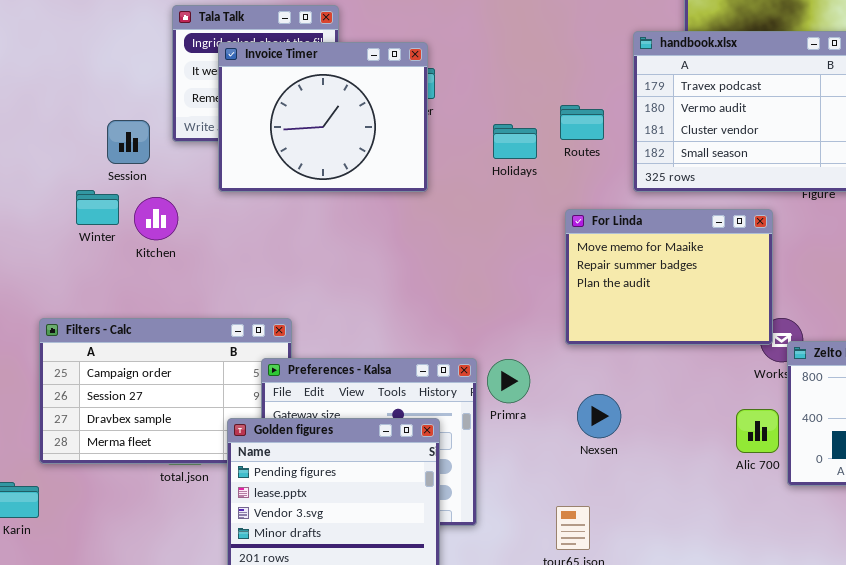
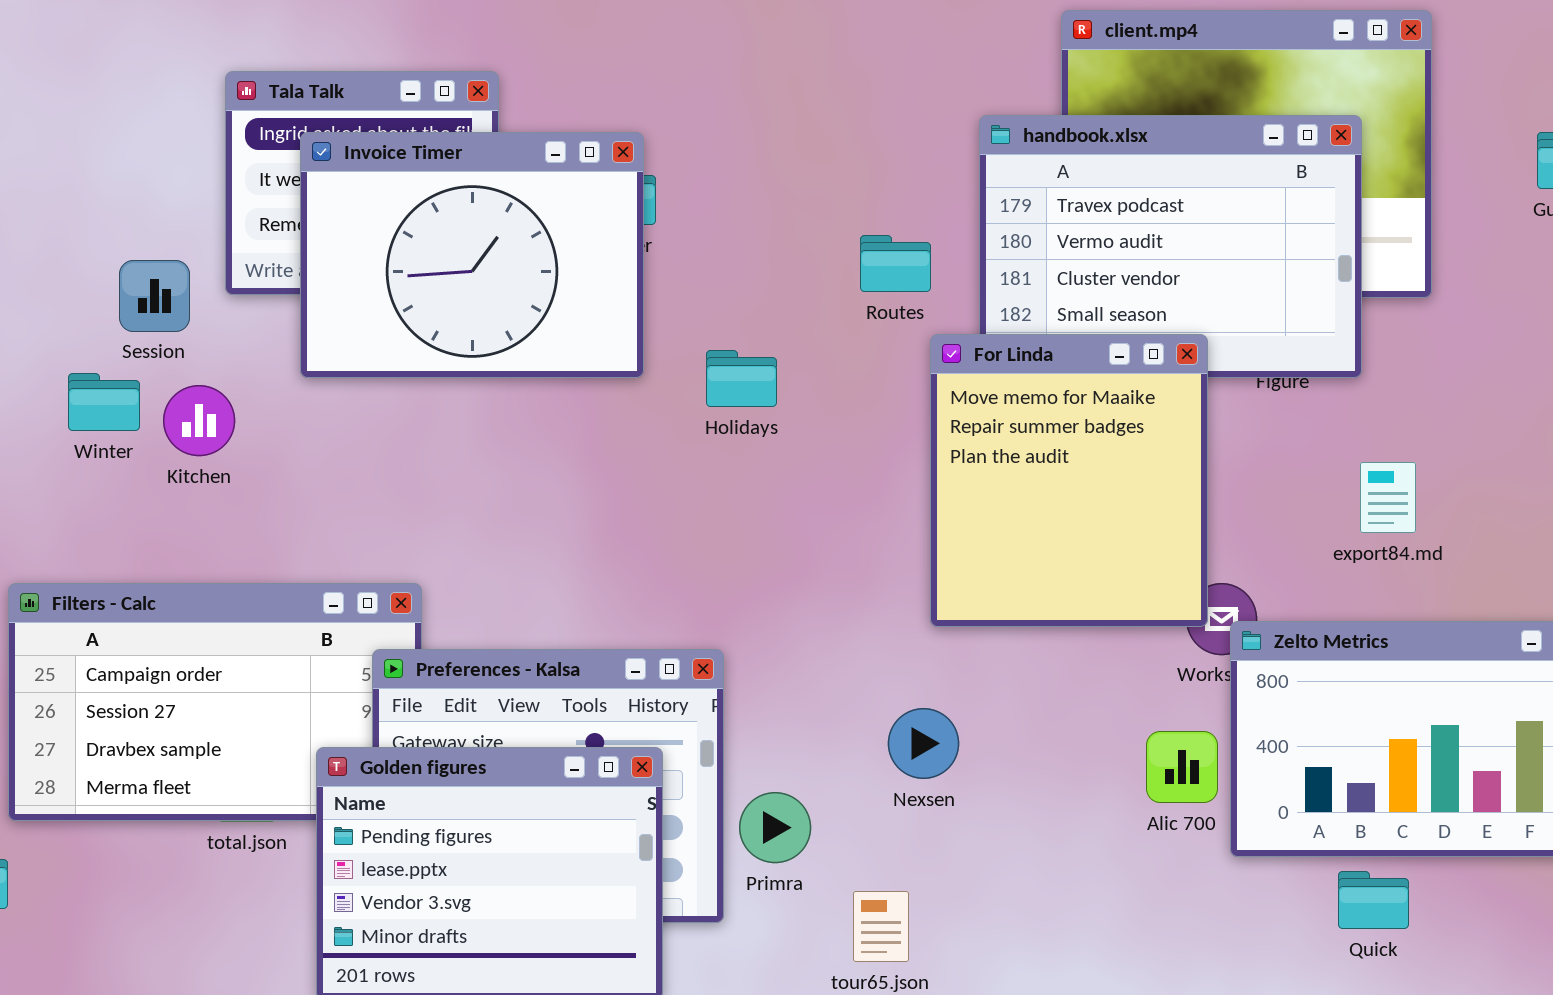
Holidays: [493,124,537,159] -> [706,350,777,407], moved
For Linda: [565,209,773,345] -> [930,334,1208,627], resized
Primra: [487,359,530,403] -> [739,792,811,863], moved

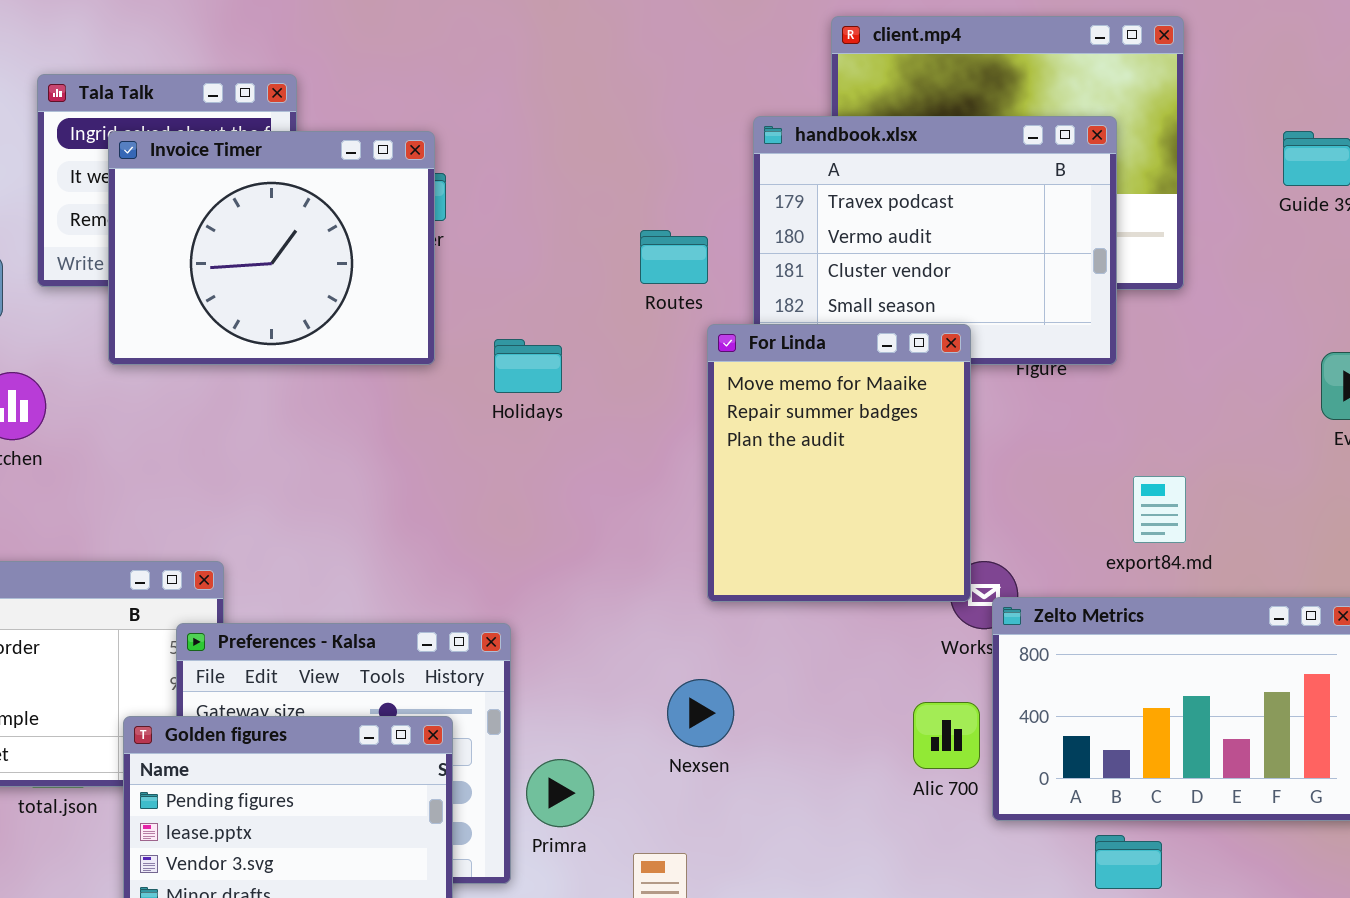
export84.md: [1360,462,1416,533] -> [1133,476,1186,543], moved

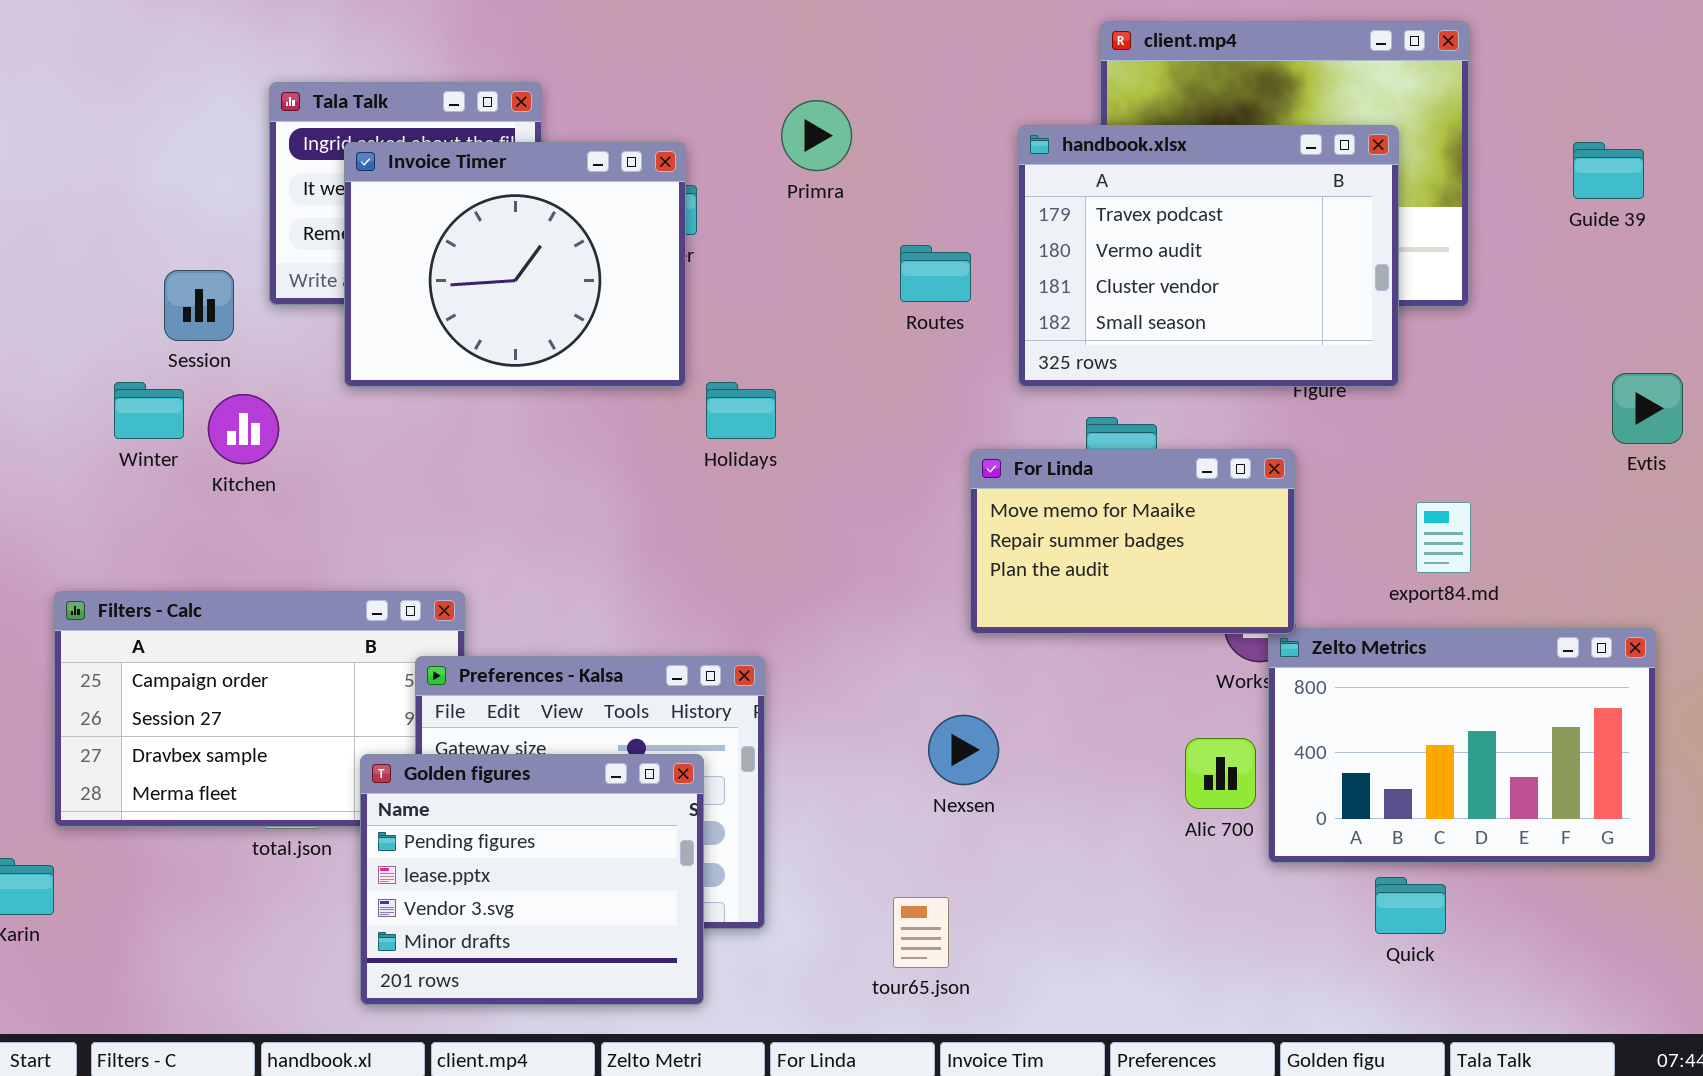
For Linda: [707,324,971,602] -> [970,449,1295,634], resized
Holidays: [494,339,562,393] -> [706,382,776,439], moved
Primra: [526,759,594,827] -> [781,100,852,171], moved

